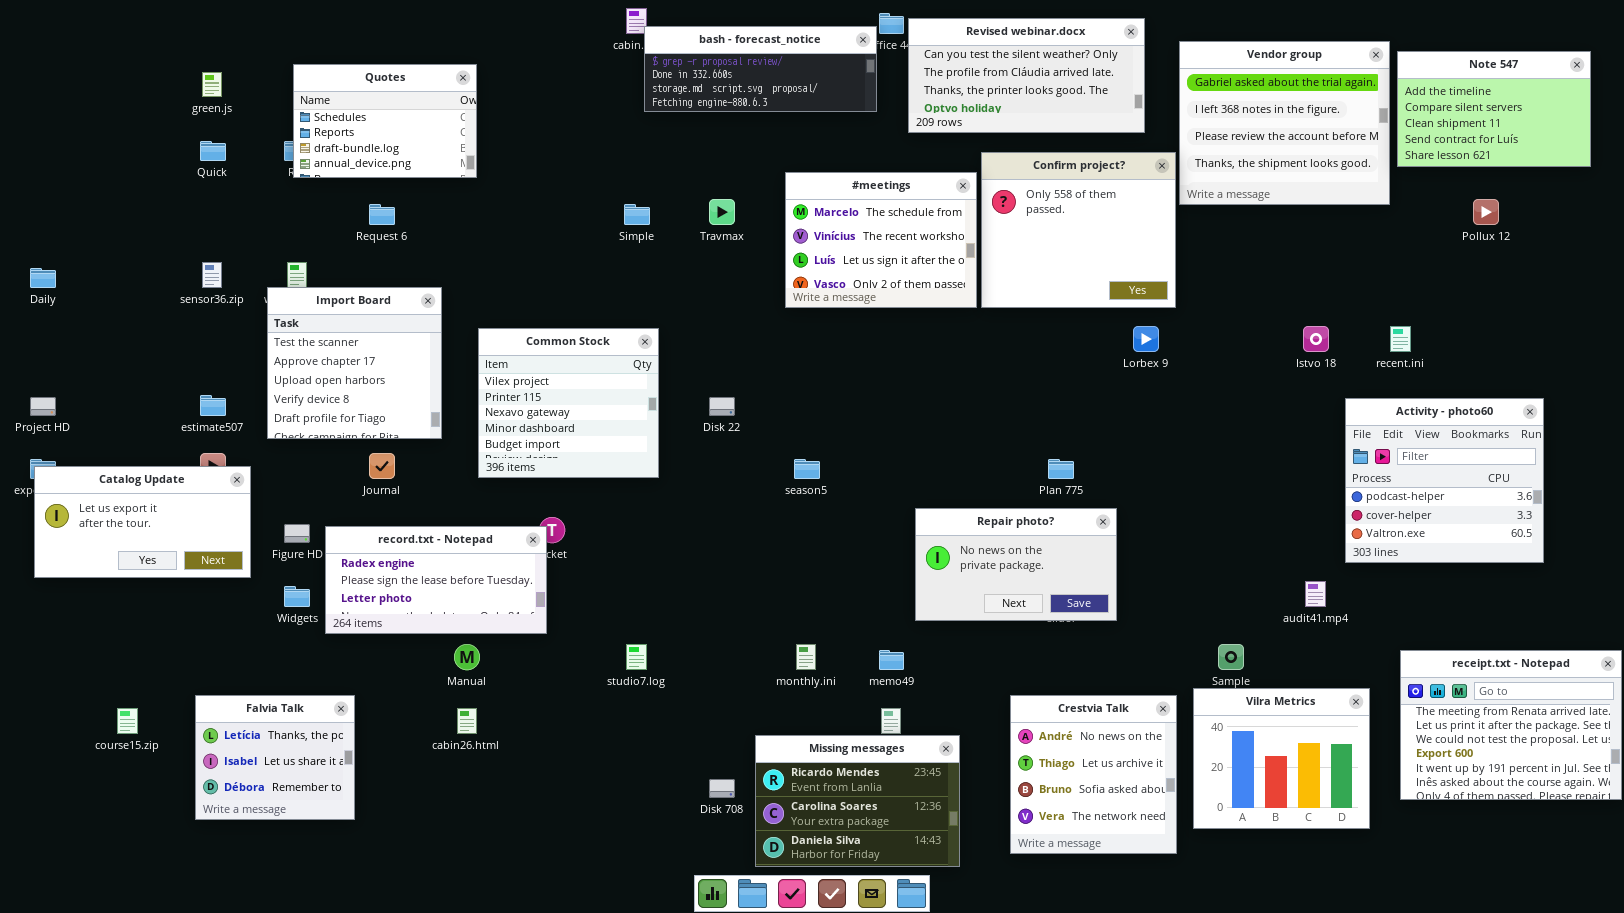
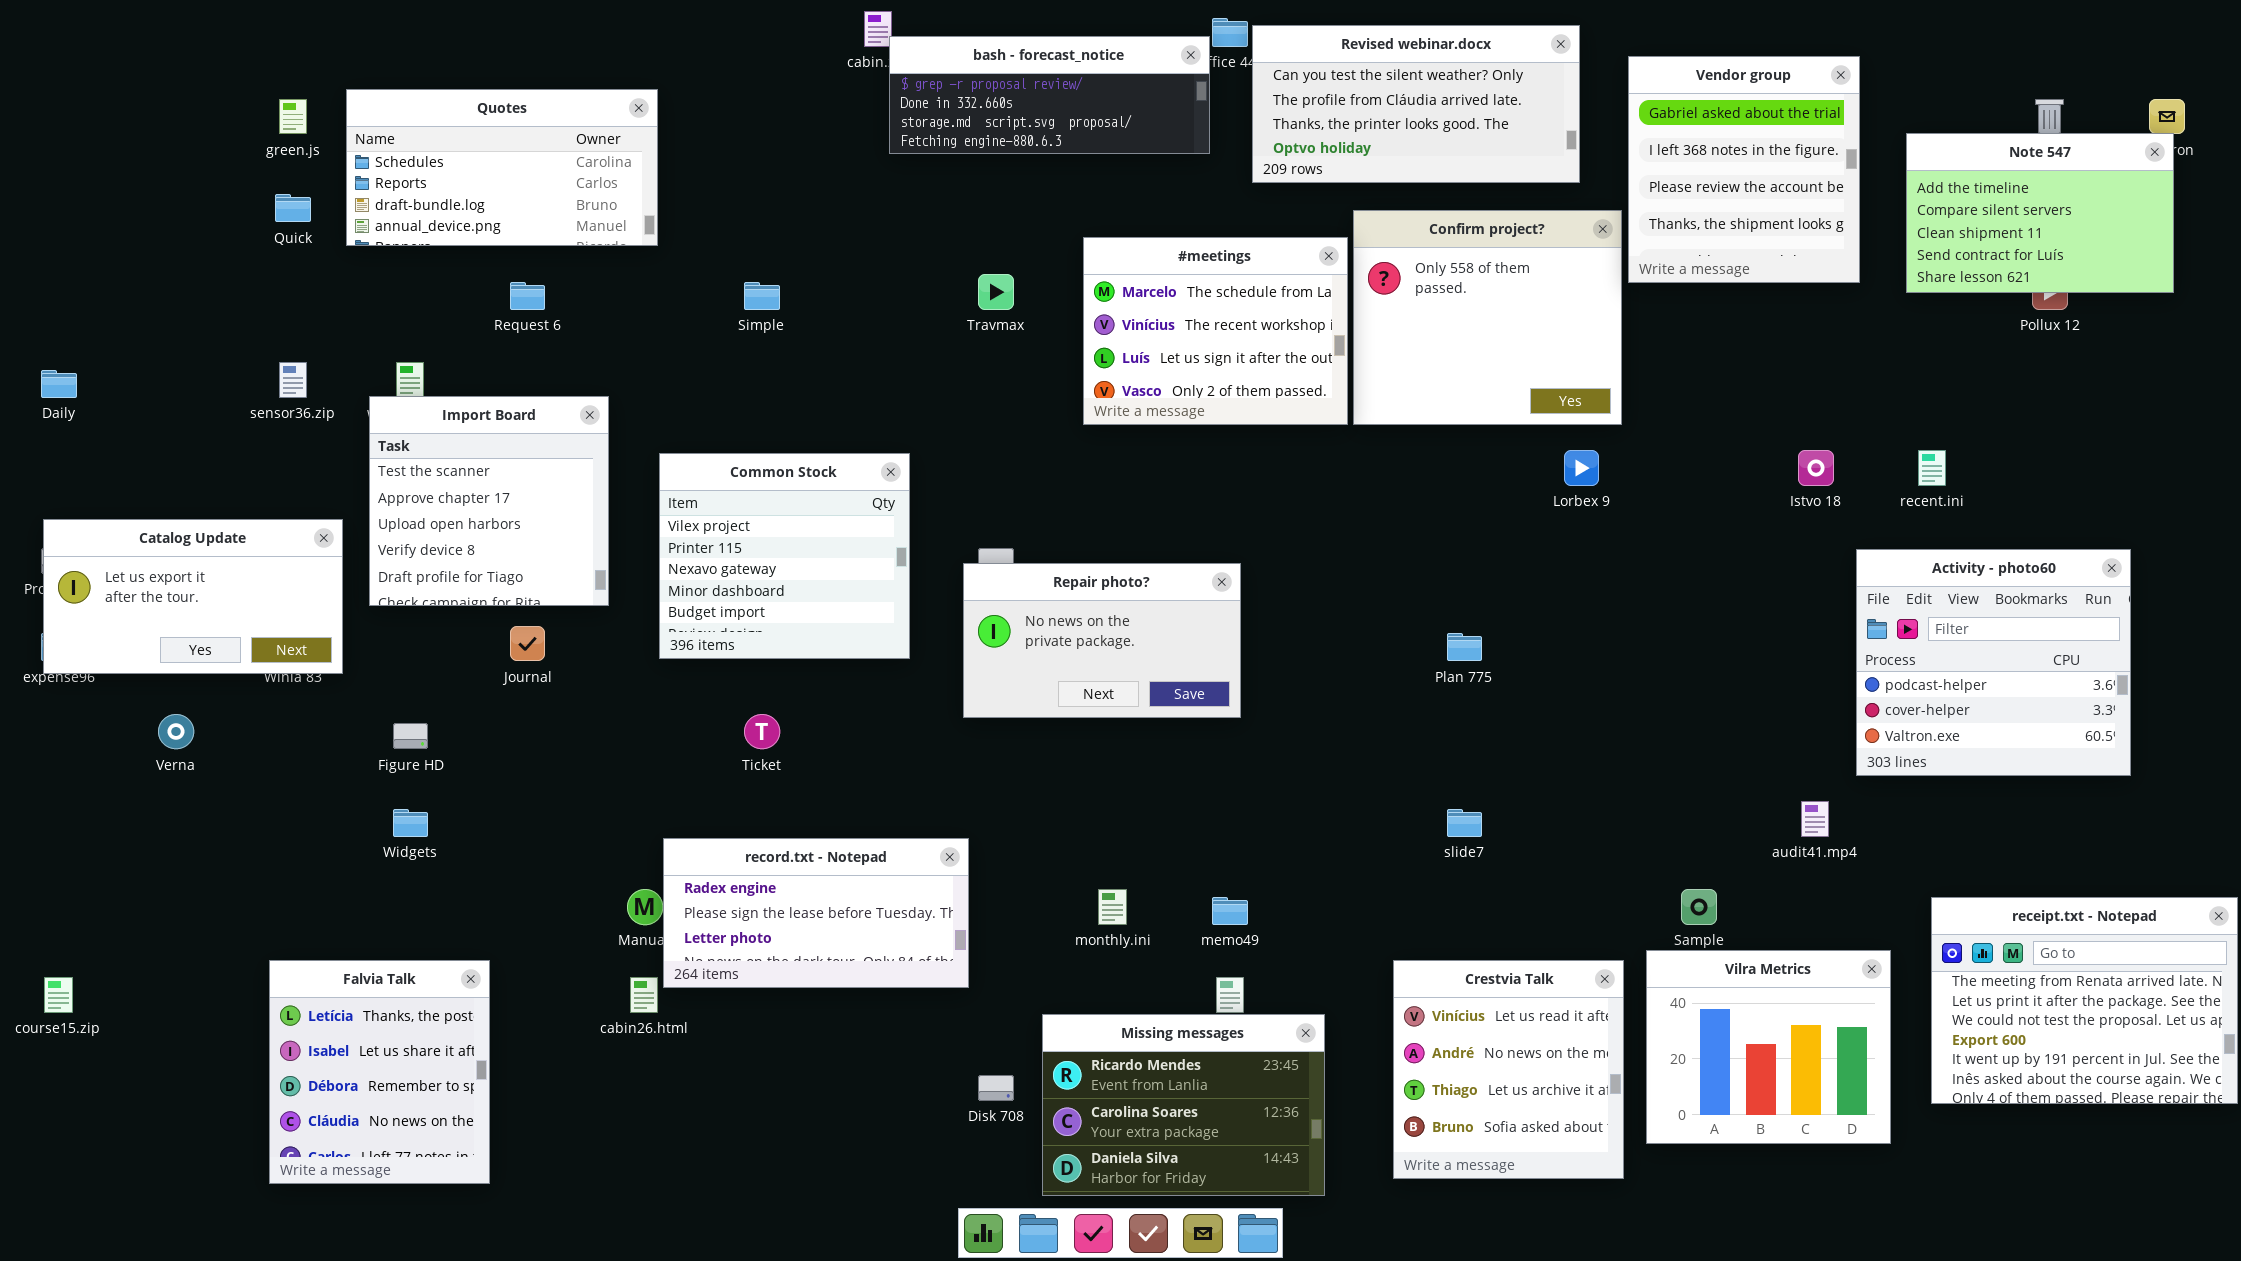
Vendor group: [1179,41,1390,205] -> [1628,56,1860,283], resized
Note 547: [1397,51,1591,167] -> [1906,133,2174,293], moved
Quotes: [293,64,477,178] -> [346,89,658,246], resized
Simple: [624,204,650,225] -> [744,282,780,310], moved
Catalog Update: [34,466,251,578] -> [43,519,343,674], moved
Repair photo?: [915,508,1117,621] -> [963,563,1241,718], moved
record.txt - Notepad: [325,526,547,634] -> [663,838,969,988], moved
Falvia Talk: [195,695,355,820] -> [269,960,490,1184], resized
Crestvia Talk: [1010,695,1177,854] -> [1393,960,1624,1179], scrolled up 1 row
course15.zip: [117,708,138,734] -> [44,977,73,1013], moved

